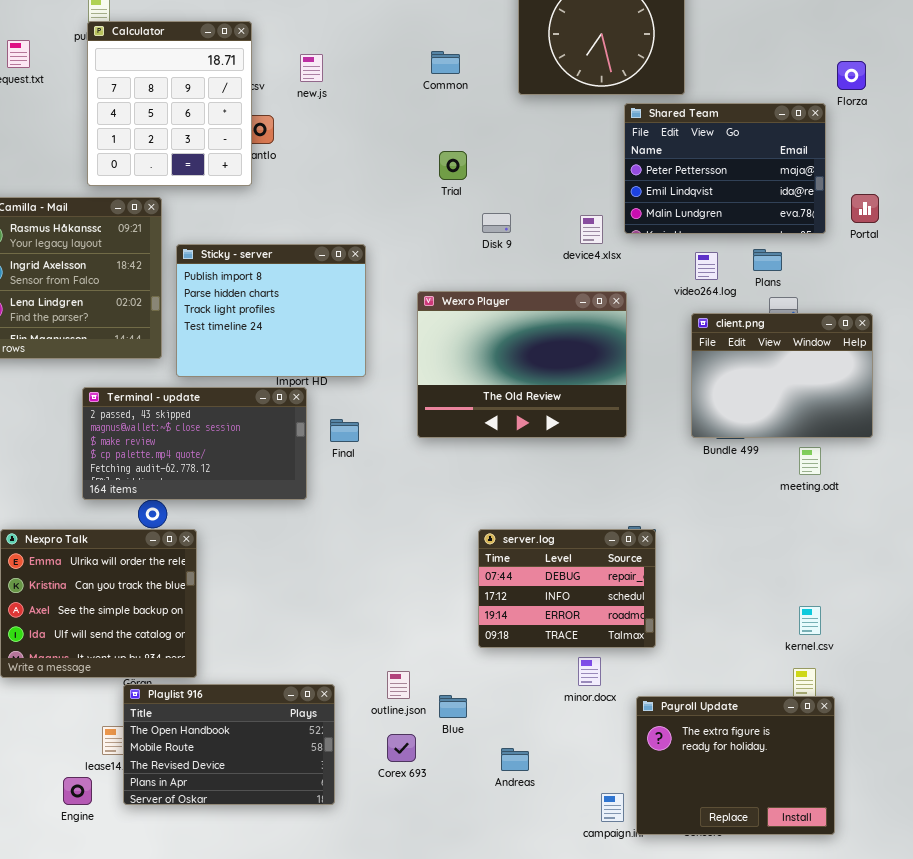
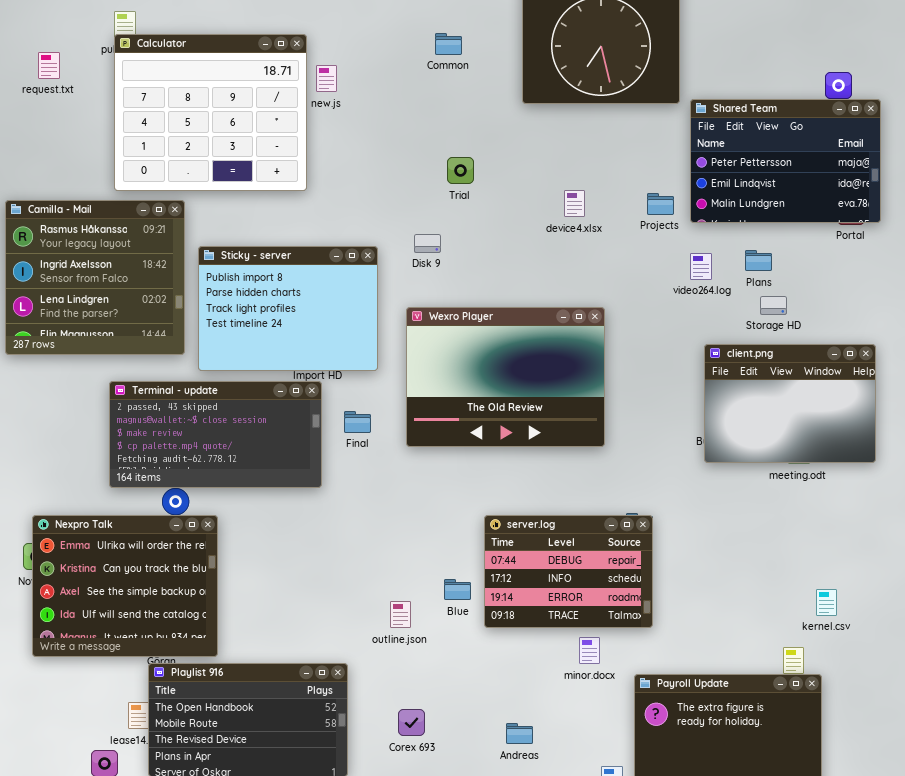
Calculator: [87,21,252,186] -> [114,34,307,191], resized
Common: [431,51,460,74] -> [435,33,462,55], moved
Shared Team: [624,103,826,234] -> [690,99,881,223], moved
Disk 9: [482,213,511,233] -> [414,234,441,253], moved
device4.xlsx: [580,215,603,244] -> [564,190,585,217], moved
Wexro Player: [417,291,627,438] -> [406,307,605,447], moved
client.png: [691,313,873,438] -> [704,344,876,463], moved
kernel.csv: [799,606,821,635] -> [816,589,837,616], moved
outline.json: [387,671,410,699] -> [390,601,411,628], moved
Blue: [439,695,467,718] -> [444,579,471,600], moved

